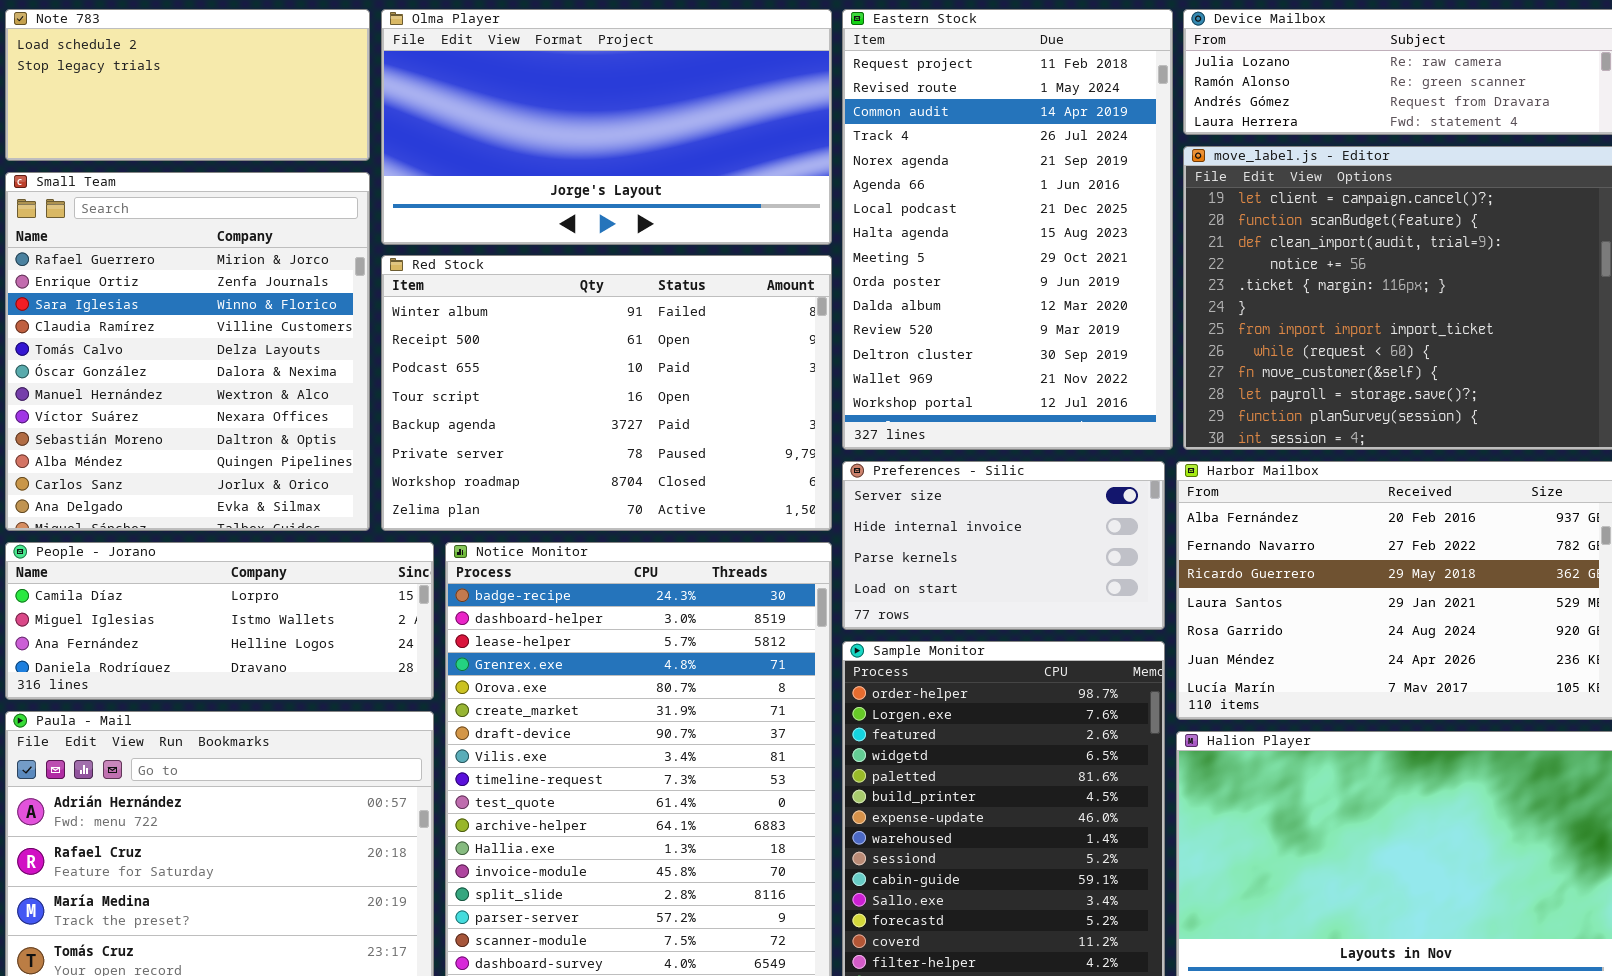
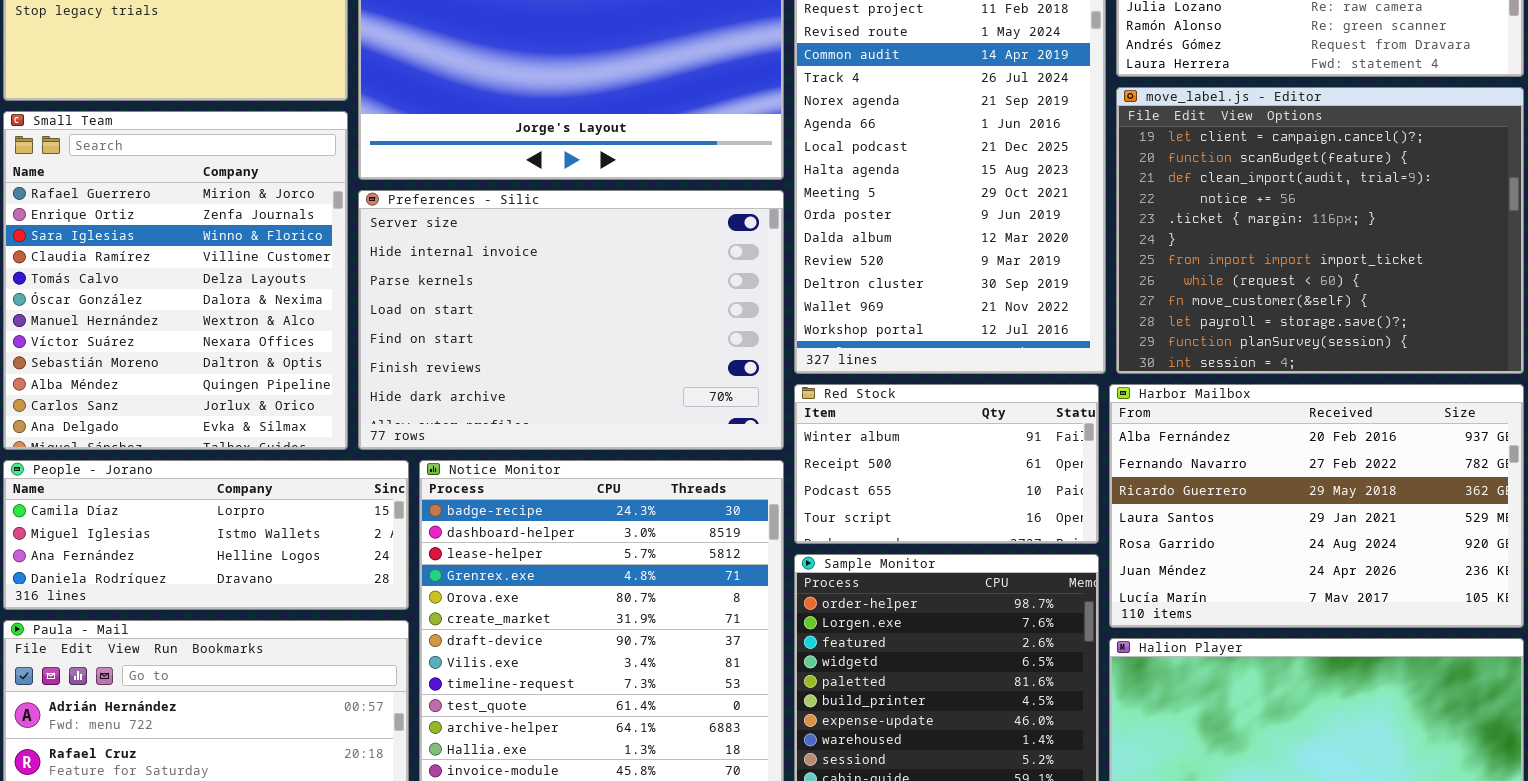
Red Stock: [381,255,832,531] -> [794,384,1099,544], moved, resized
Preferences - Silic: [842,461,1165,630] -> [358,190,784,450], moved, resized

